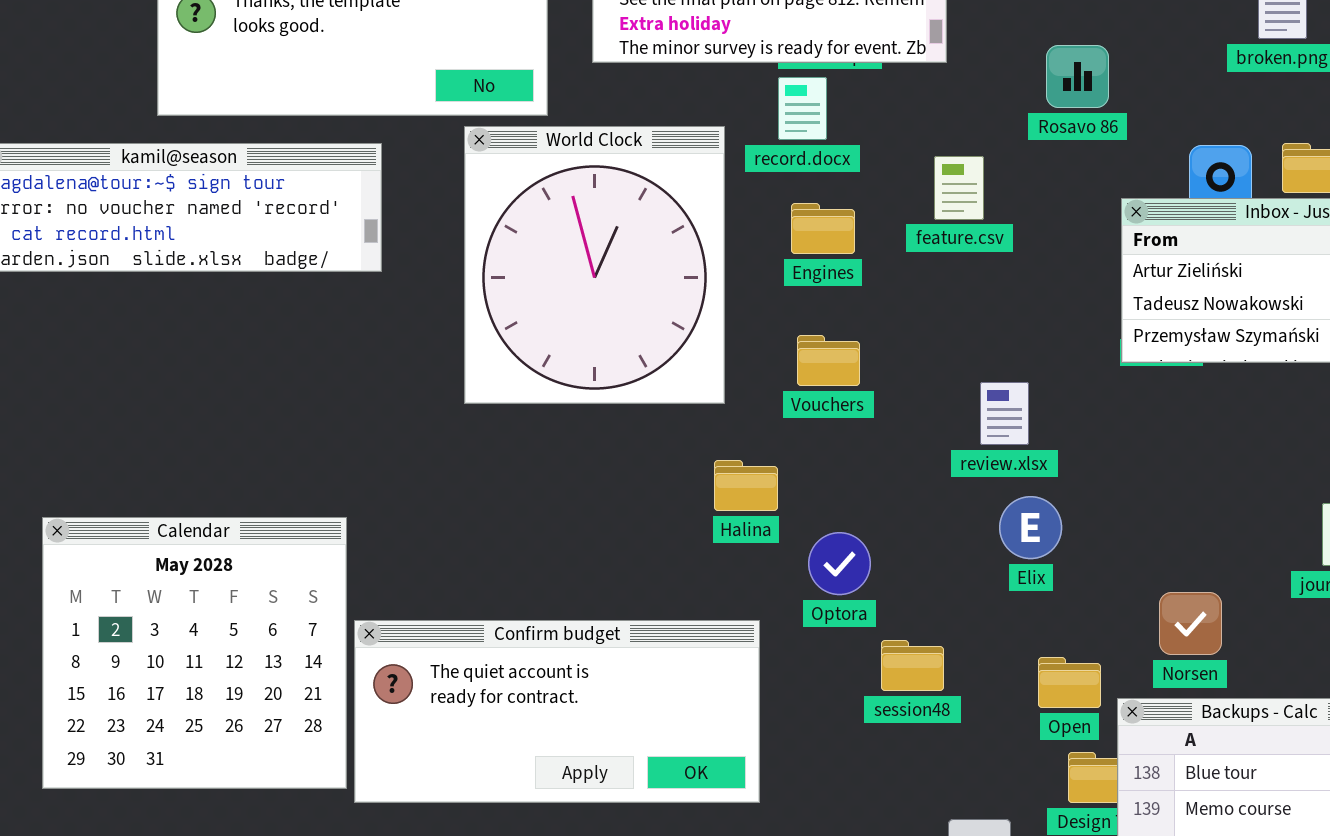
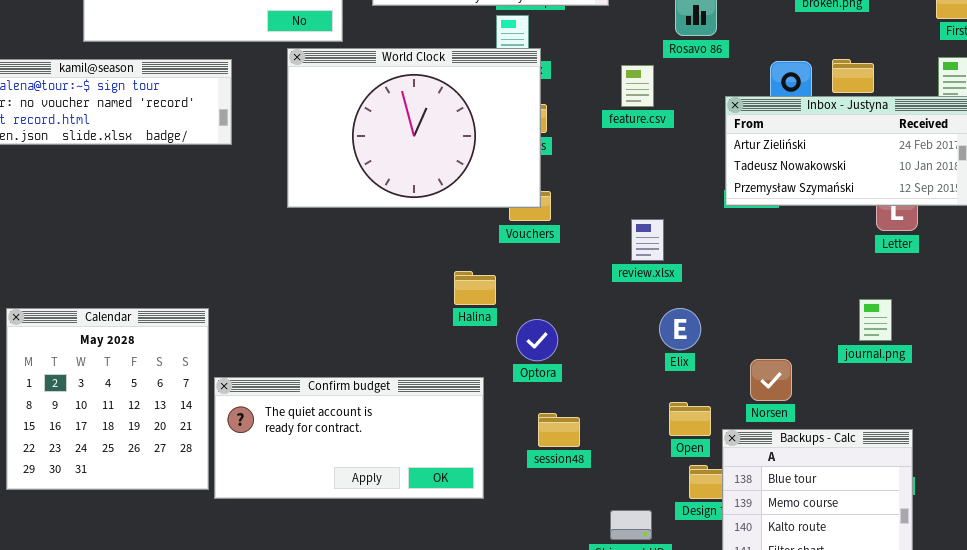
World Clock: [464,126,725,404] -> [287,48,541,208], resized
feature.csv: [934,156,984,220] -> [621,65,654,107], moved
Elix: [999,496,1062,559] -> [659,308,701,350], moved
session48: [881,640,944,691] -> [538,413,580,447], moved

